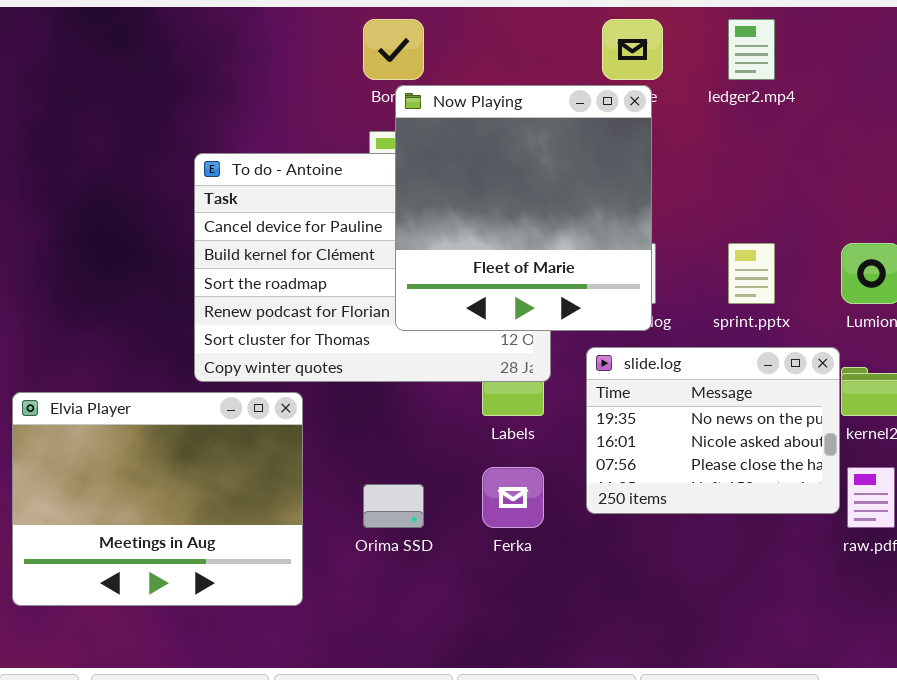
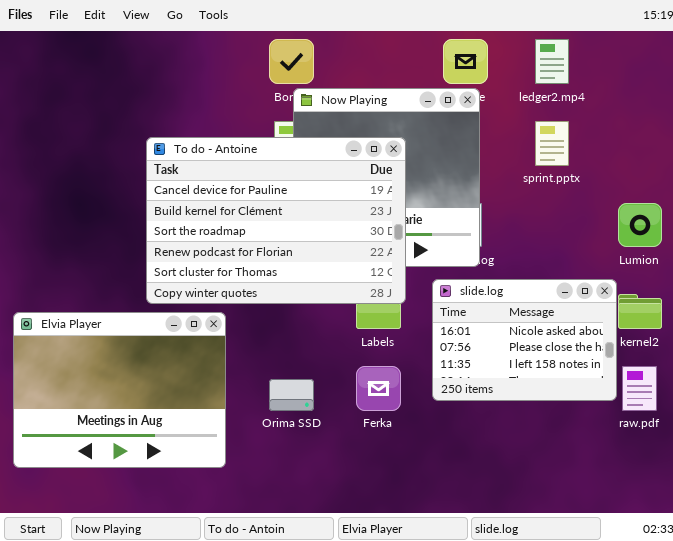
To do - Antoine: [194,153,551,382] -> [146,137,406,304], raised
sprint.pptx: [728,243,775,304] -> [535,121,569,166], moved
slide.log: [586,347,840,514] -> [432,279,617,401], scrolled down 1 row

